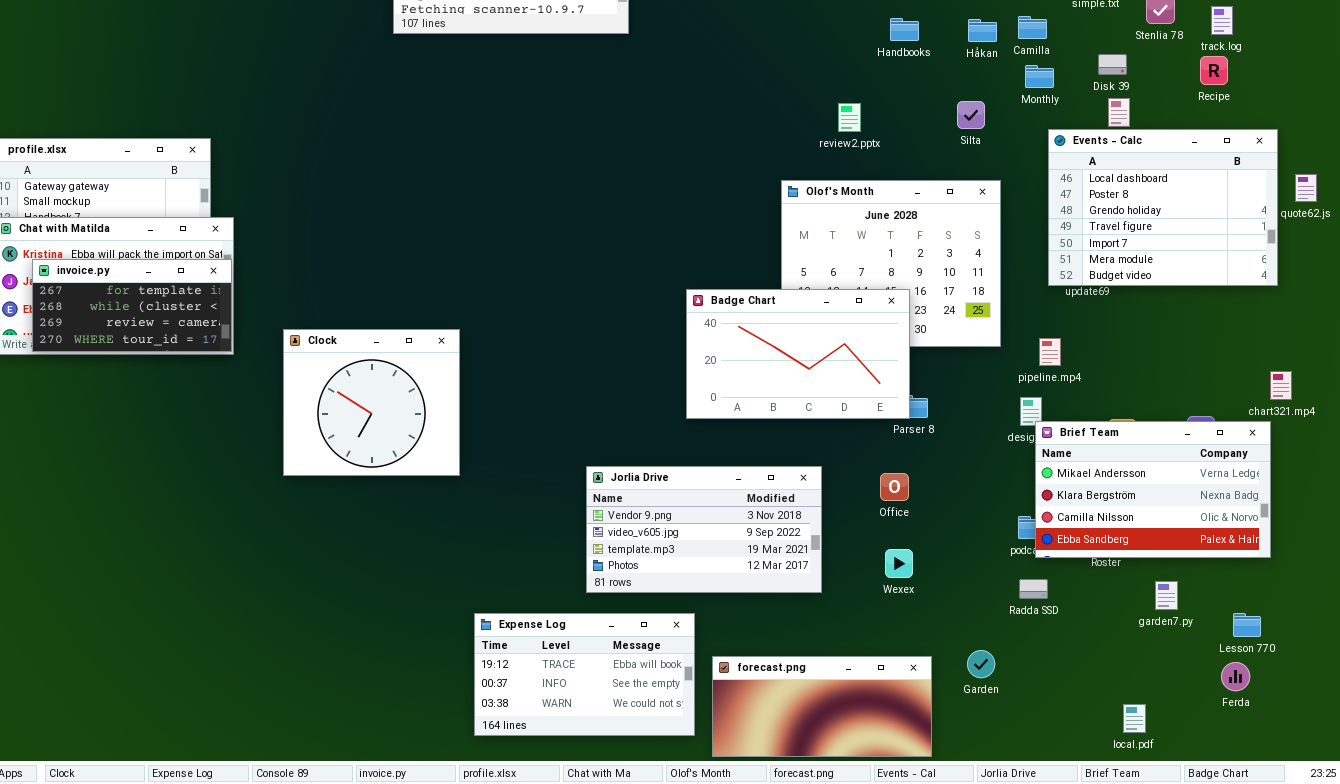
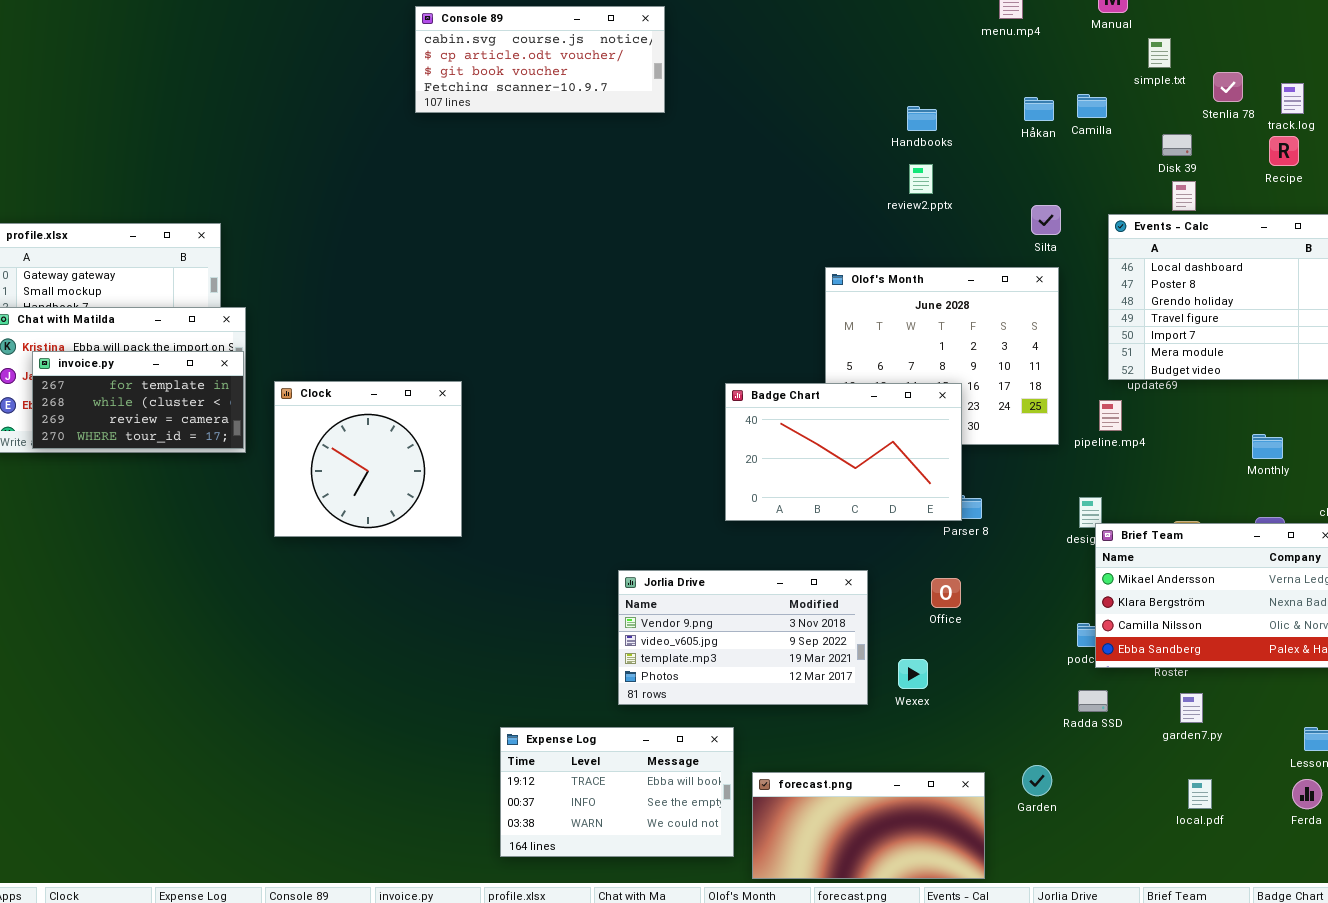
Handbooks: [890,18,919,41] -> [907,106,937,131], moved
Monthly: [1025,65,1054,88] -> [1252,434,1283,459], moved
Silta: [957,101,985,129] -> [1031,205,1061,235], moved
review2.pptx: [838,103,861,132] -> [909,164,933,194], moved
Clock: [283,329,460,476] -> [274,381,462,537], moved
pipeline.mp4: [1039,338,1061,366] -> [1099,400,1122,431], moved
Wexex: [885,549,913,578] -> [898,659,928,689], moved
garden7.py: [1155,581,1178,610] -> [1180,693,1203,723], moved
local.pdf: [1123,704,1146,733] -> [1188,779,1212,809], moved

